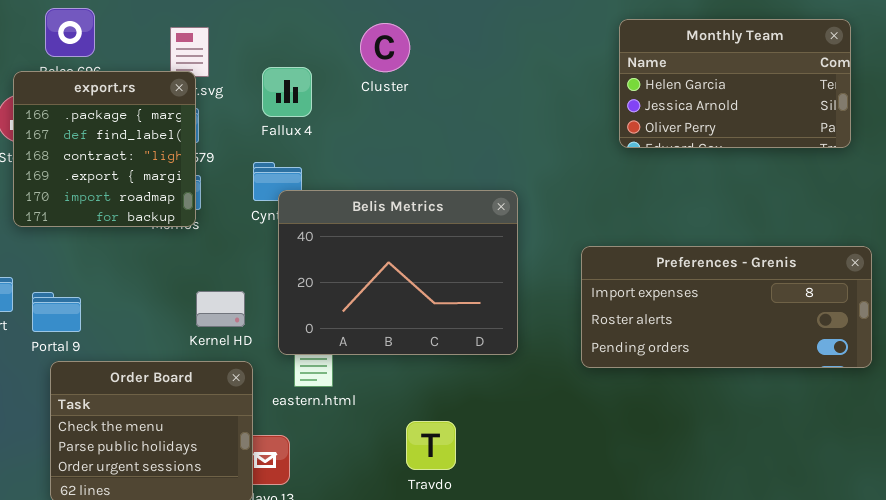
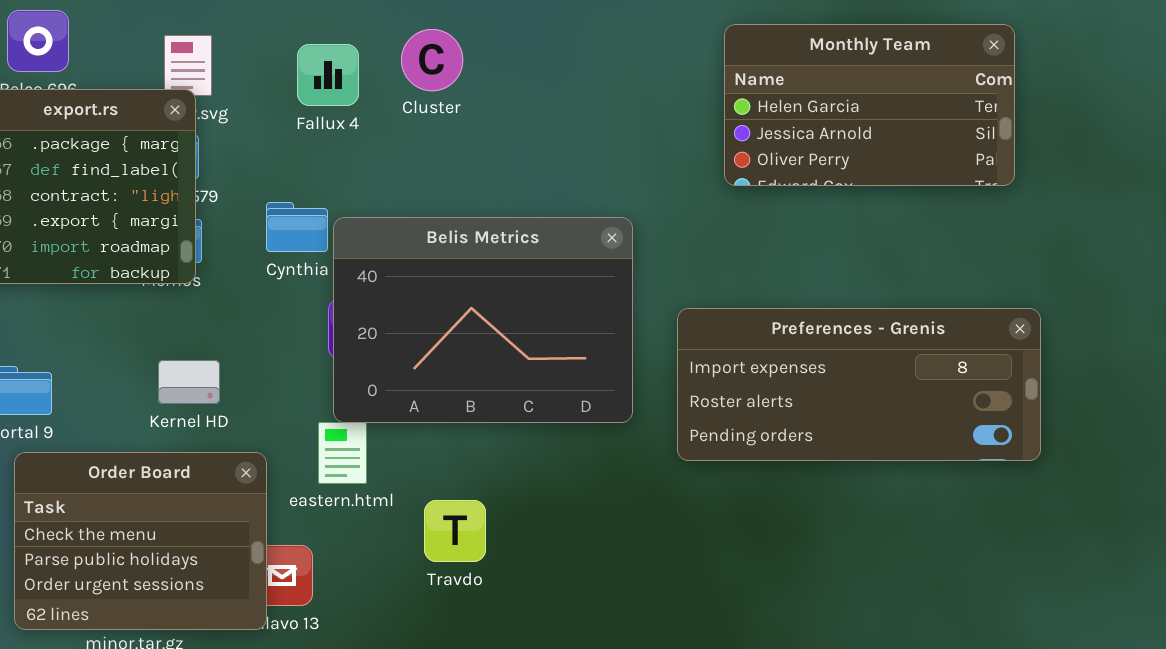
Fallux 4: [262,67,312,117] -> [297,44,359,106], moved
Belis Metrics: [278,190,518,355] -> [333,217,633,423], moved
Kernel HD: [196,291,245,327] -> [158,360,220,404], moved
Travdo: [406,421,456,470] -> [424,500,486,562], moved

